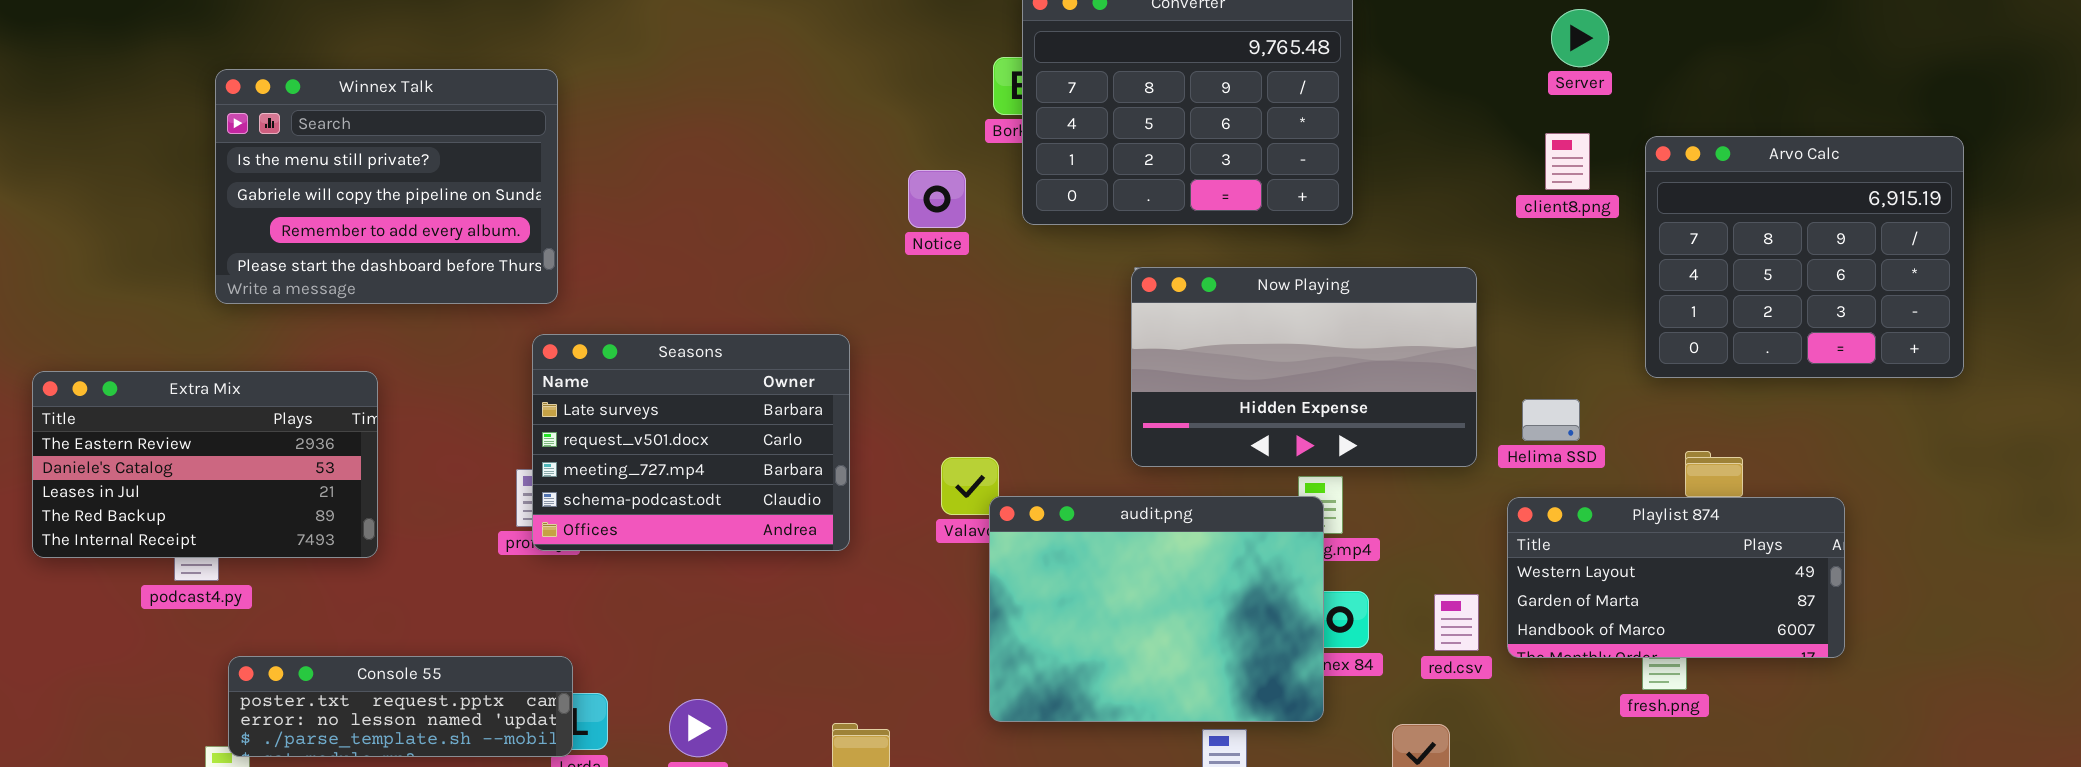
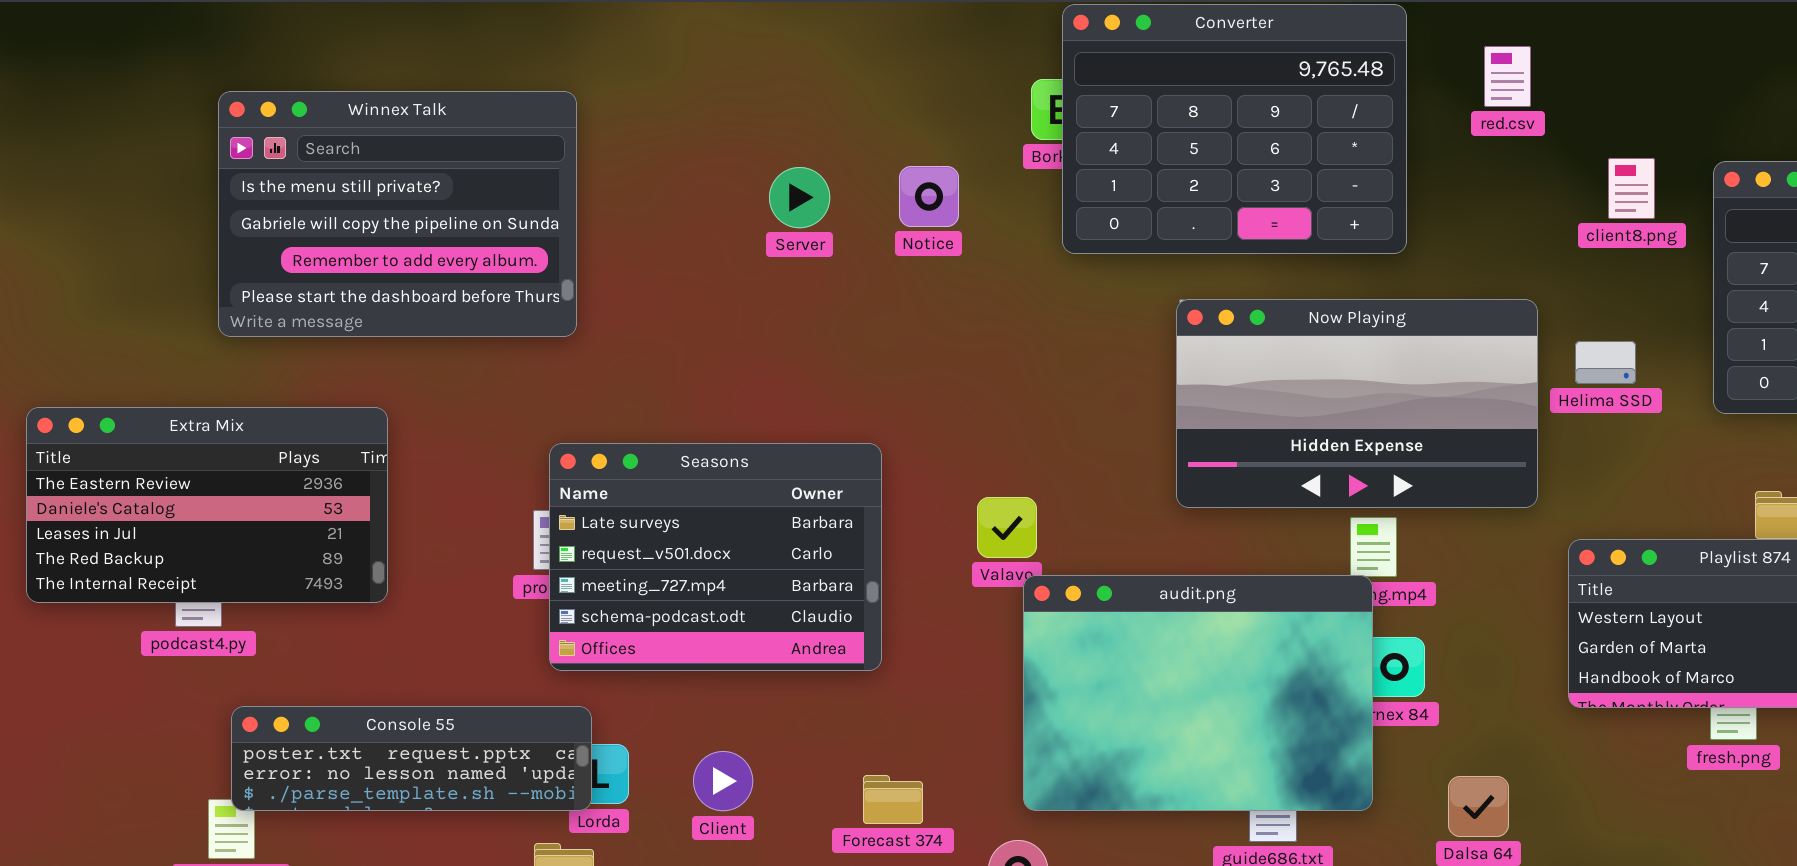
Server: [1551,9,1609,67] -> [769,167,830,228], moved
Notice: [908,170,966,228] -> [899,166,959,227], moved
Seasons: [532,334,850,551] -> [549,443,882,671], moved
Helima SSD: [1522,399,1580,441] -> [1575,341,1636,384], moved
audit.png: [989,496,1324,722] -> [1023,575,1373,811], moved
red.csv: [1434,594,1479,651] -> [1484,46,1531,107], moved

